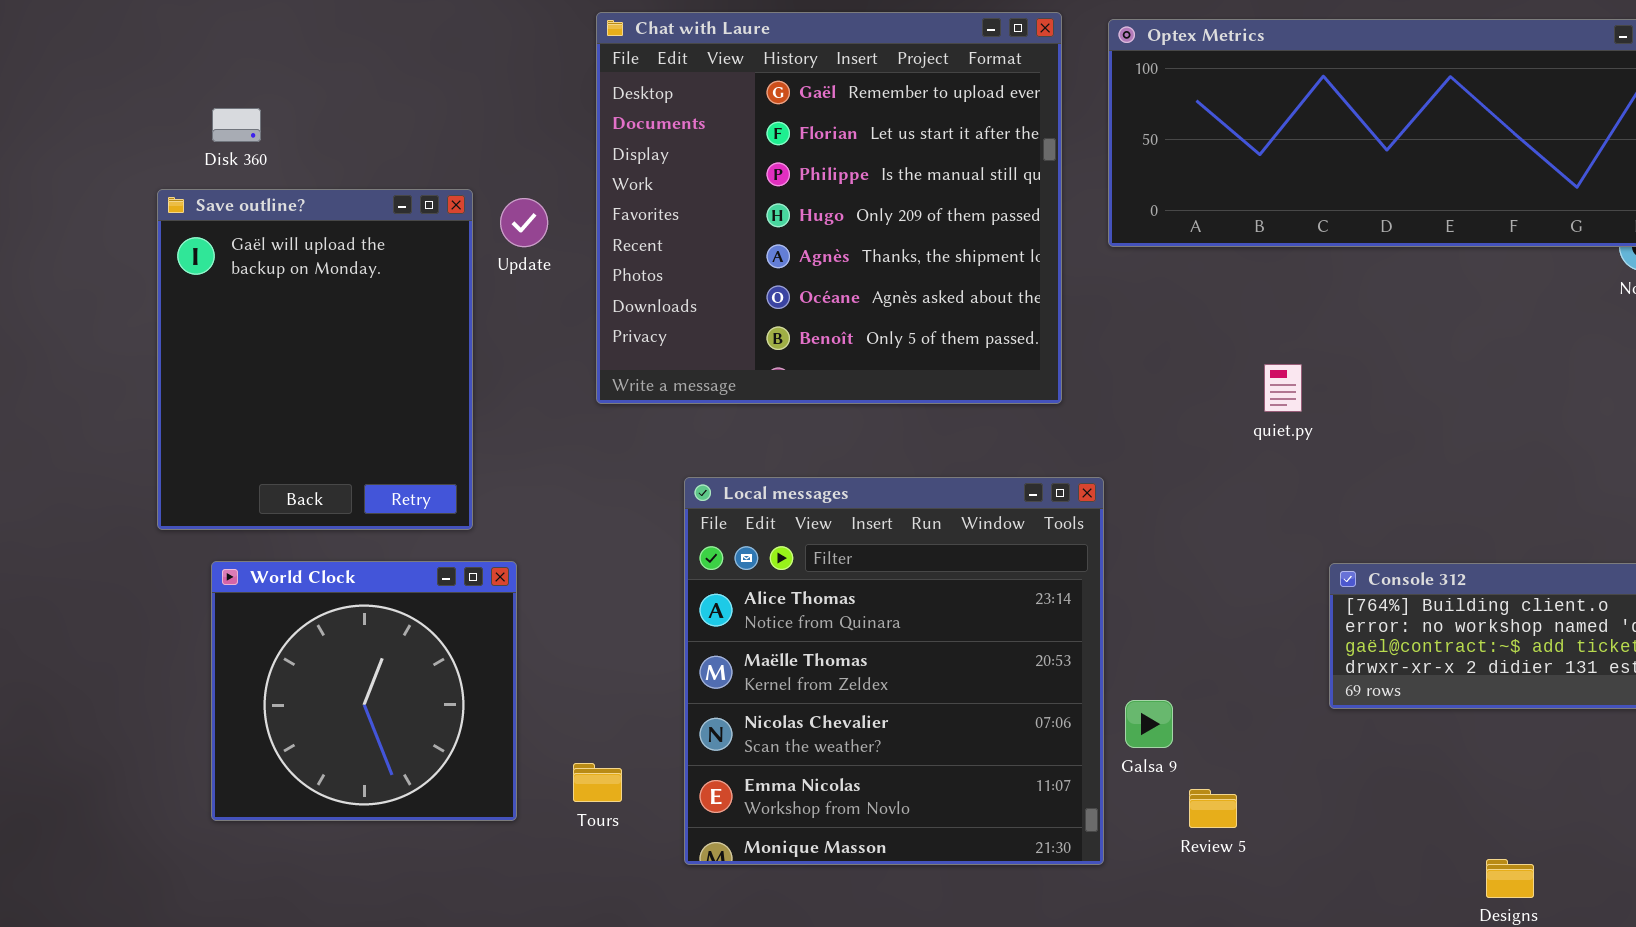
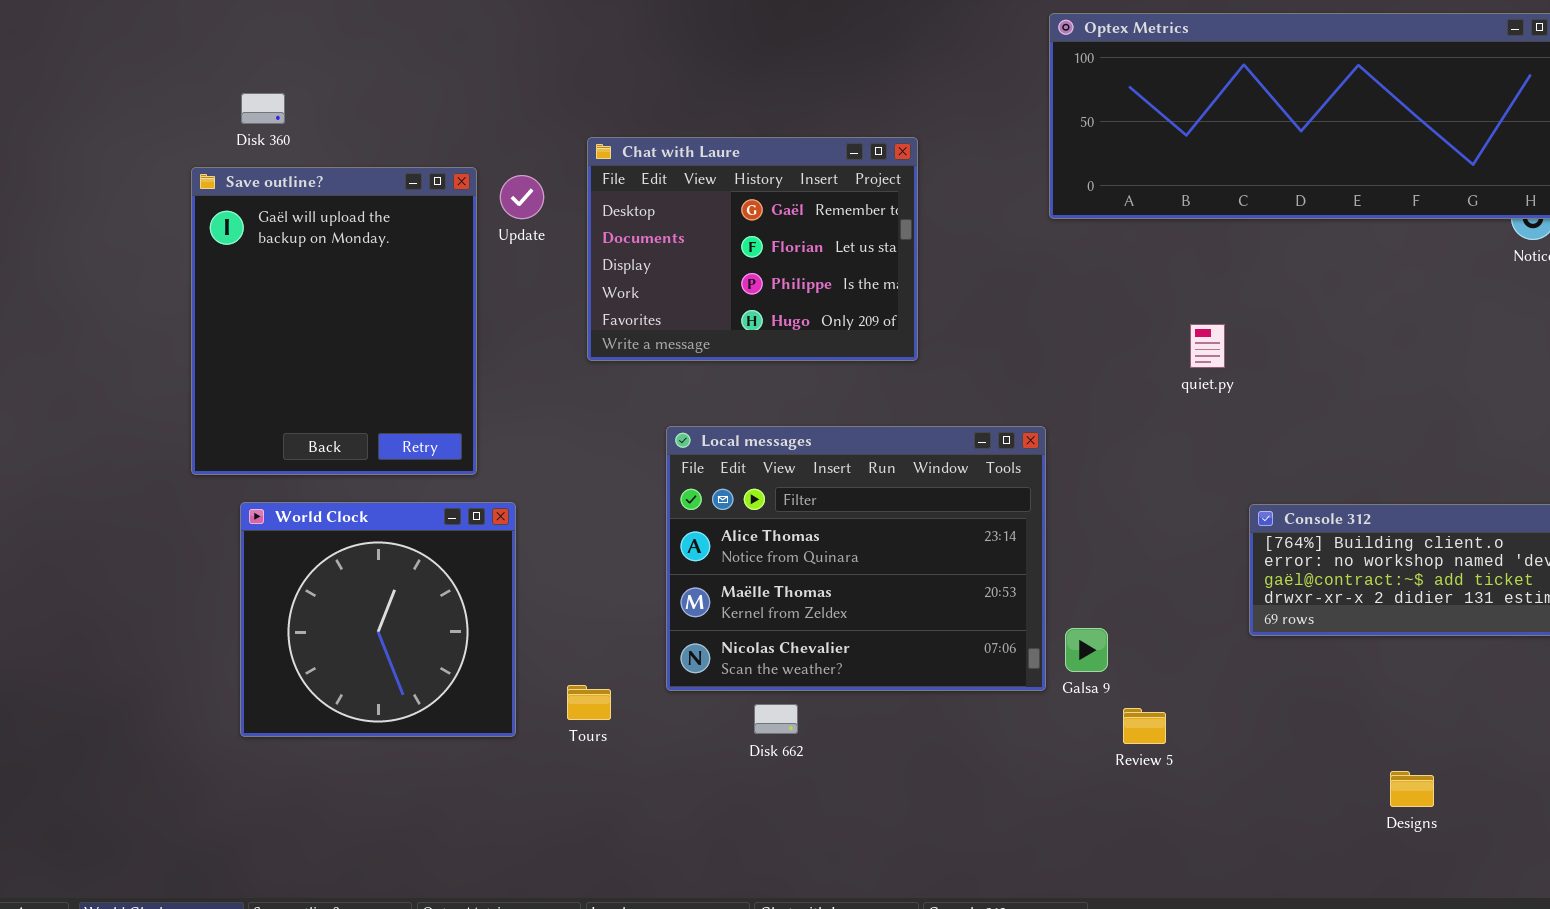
Chat with Laure: [596,12,1062,404] -> [587,137,918,361], resized
Local messages: [684,477,1104,865] -> [666,426,1046,691], resized

